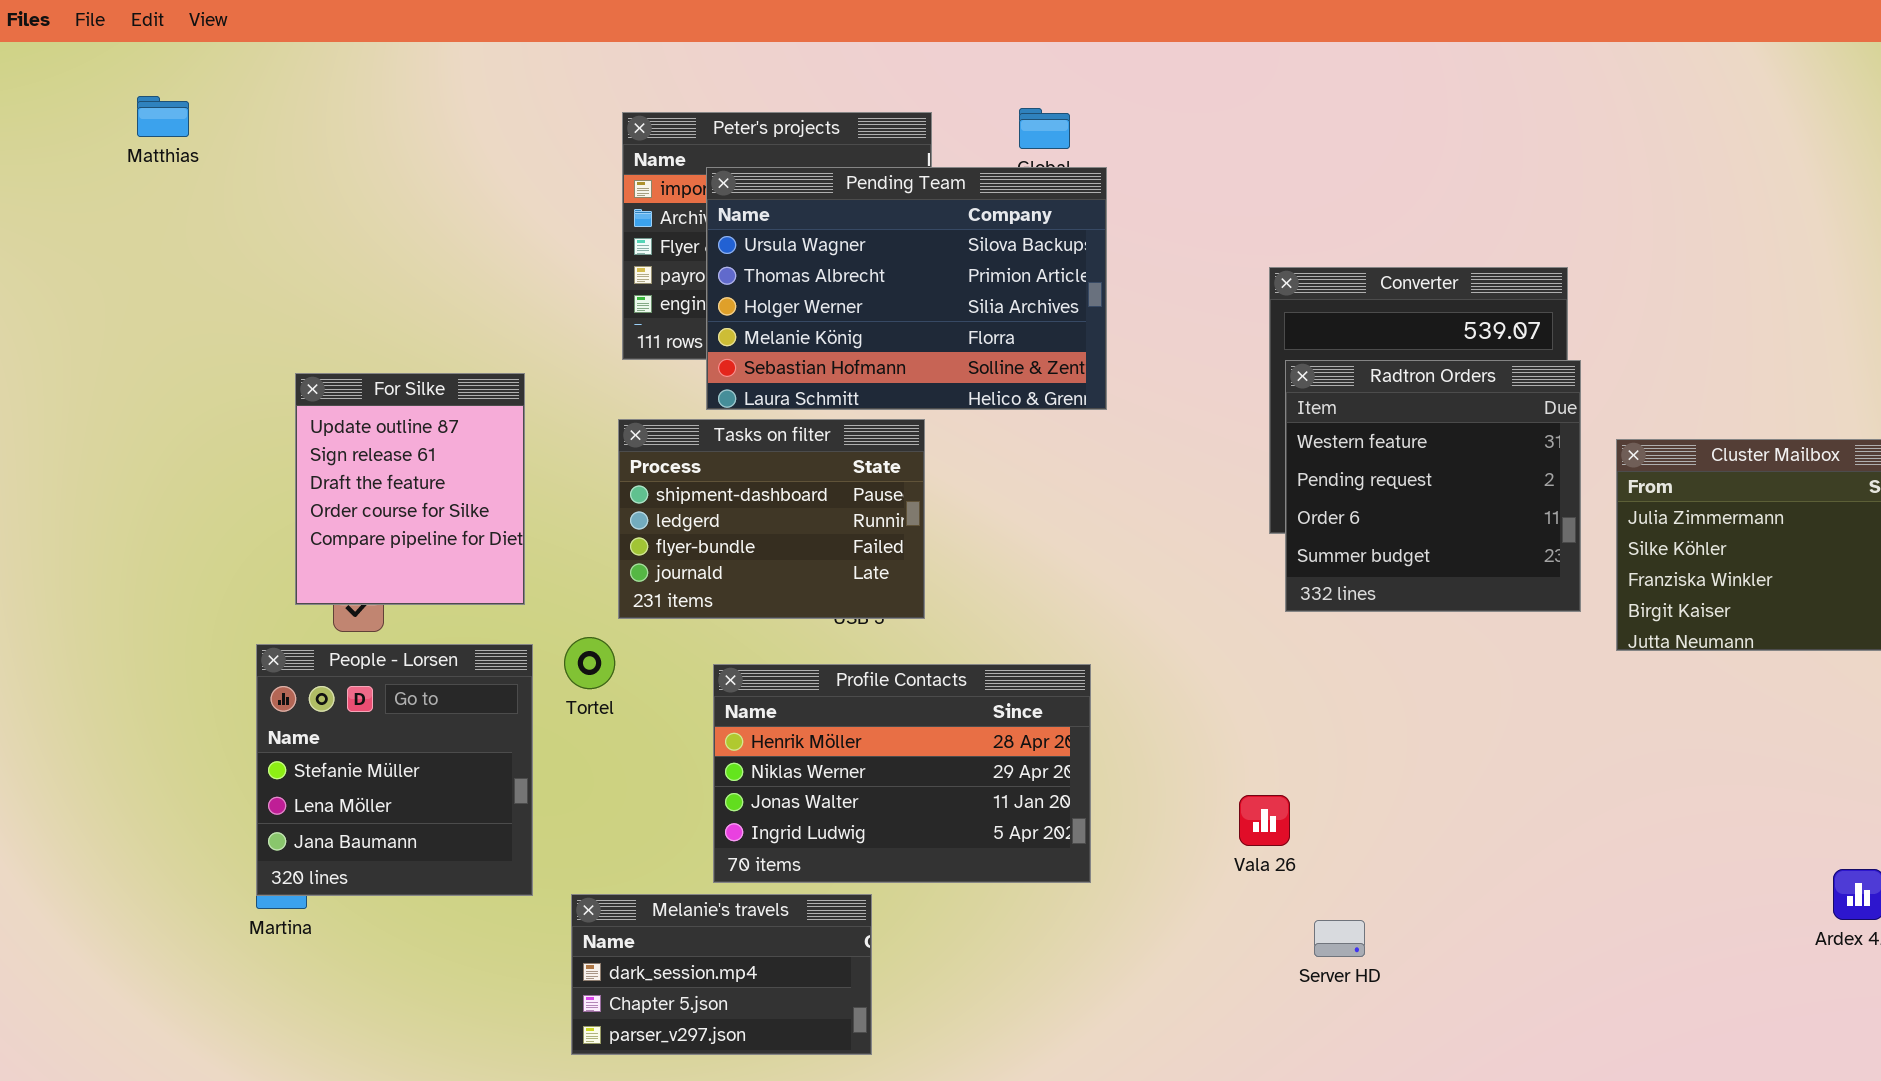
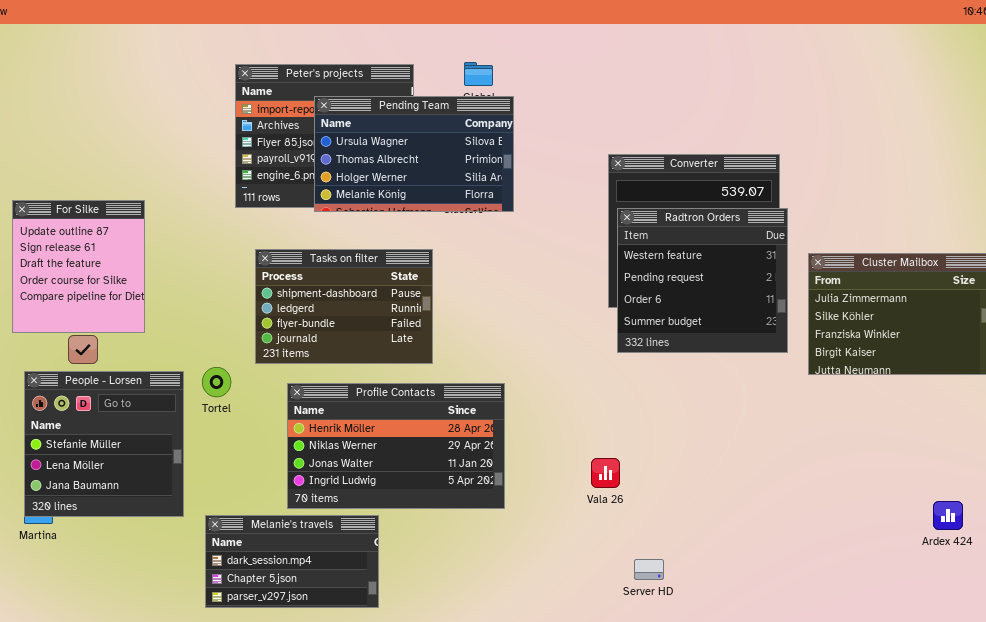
Pending Team: [706,167,1107,410] -> [314,96,514,212], resized
For Silke: [295,373,525,605] -> [12,200,145,333], moved
Tasks on filter: [618,419,925,619] -> [255,249,433,364], moved
Server HD: [1314,920,1365,957] -> [634,559,664,580], moved

